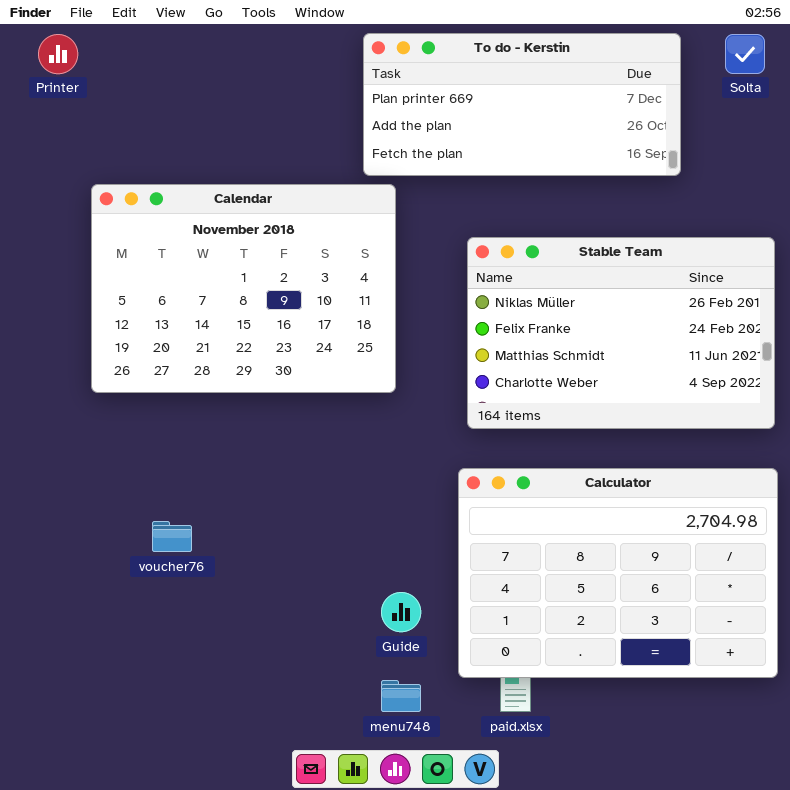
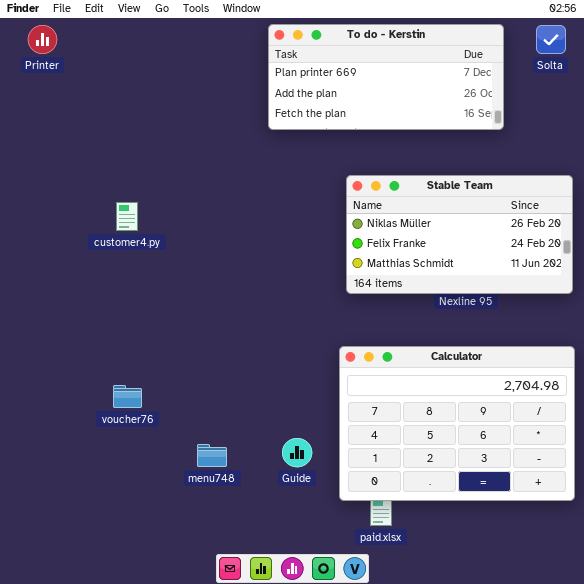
Calendar: [91,184,396,393] -> none, closed
Stable Team: [467,237,775,429] -> [346,175,573,294], resized
menu748: [381,680,421,712] -> [197,444,227,467], moved

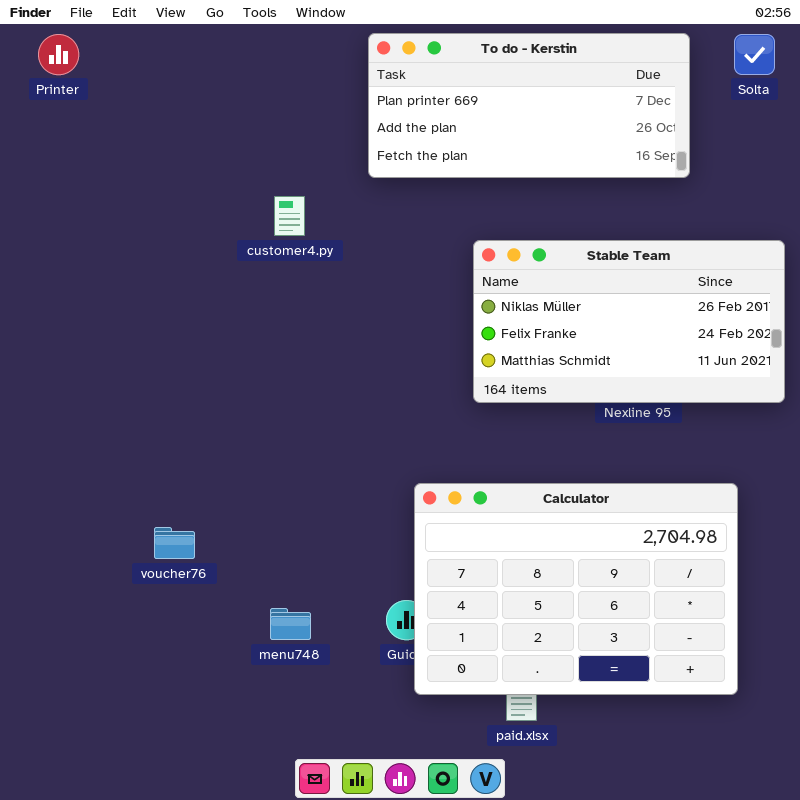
customer4.py: [116,202,138,231] -> [274,196,305,236], moved
Calculator: [339,346,575,501] -> [414,483,738,695], moved

